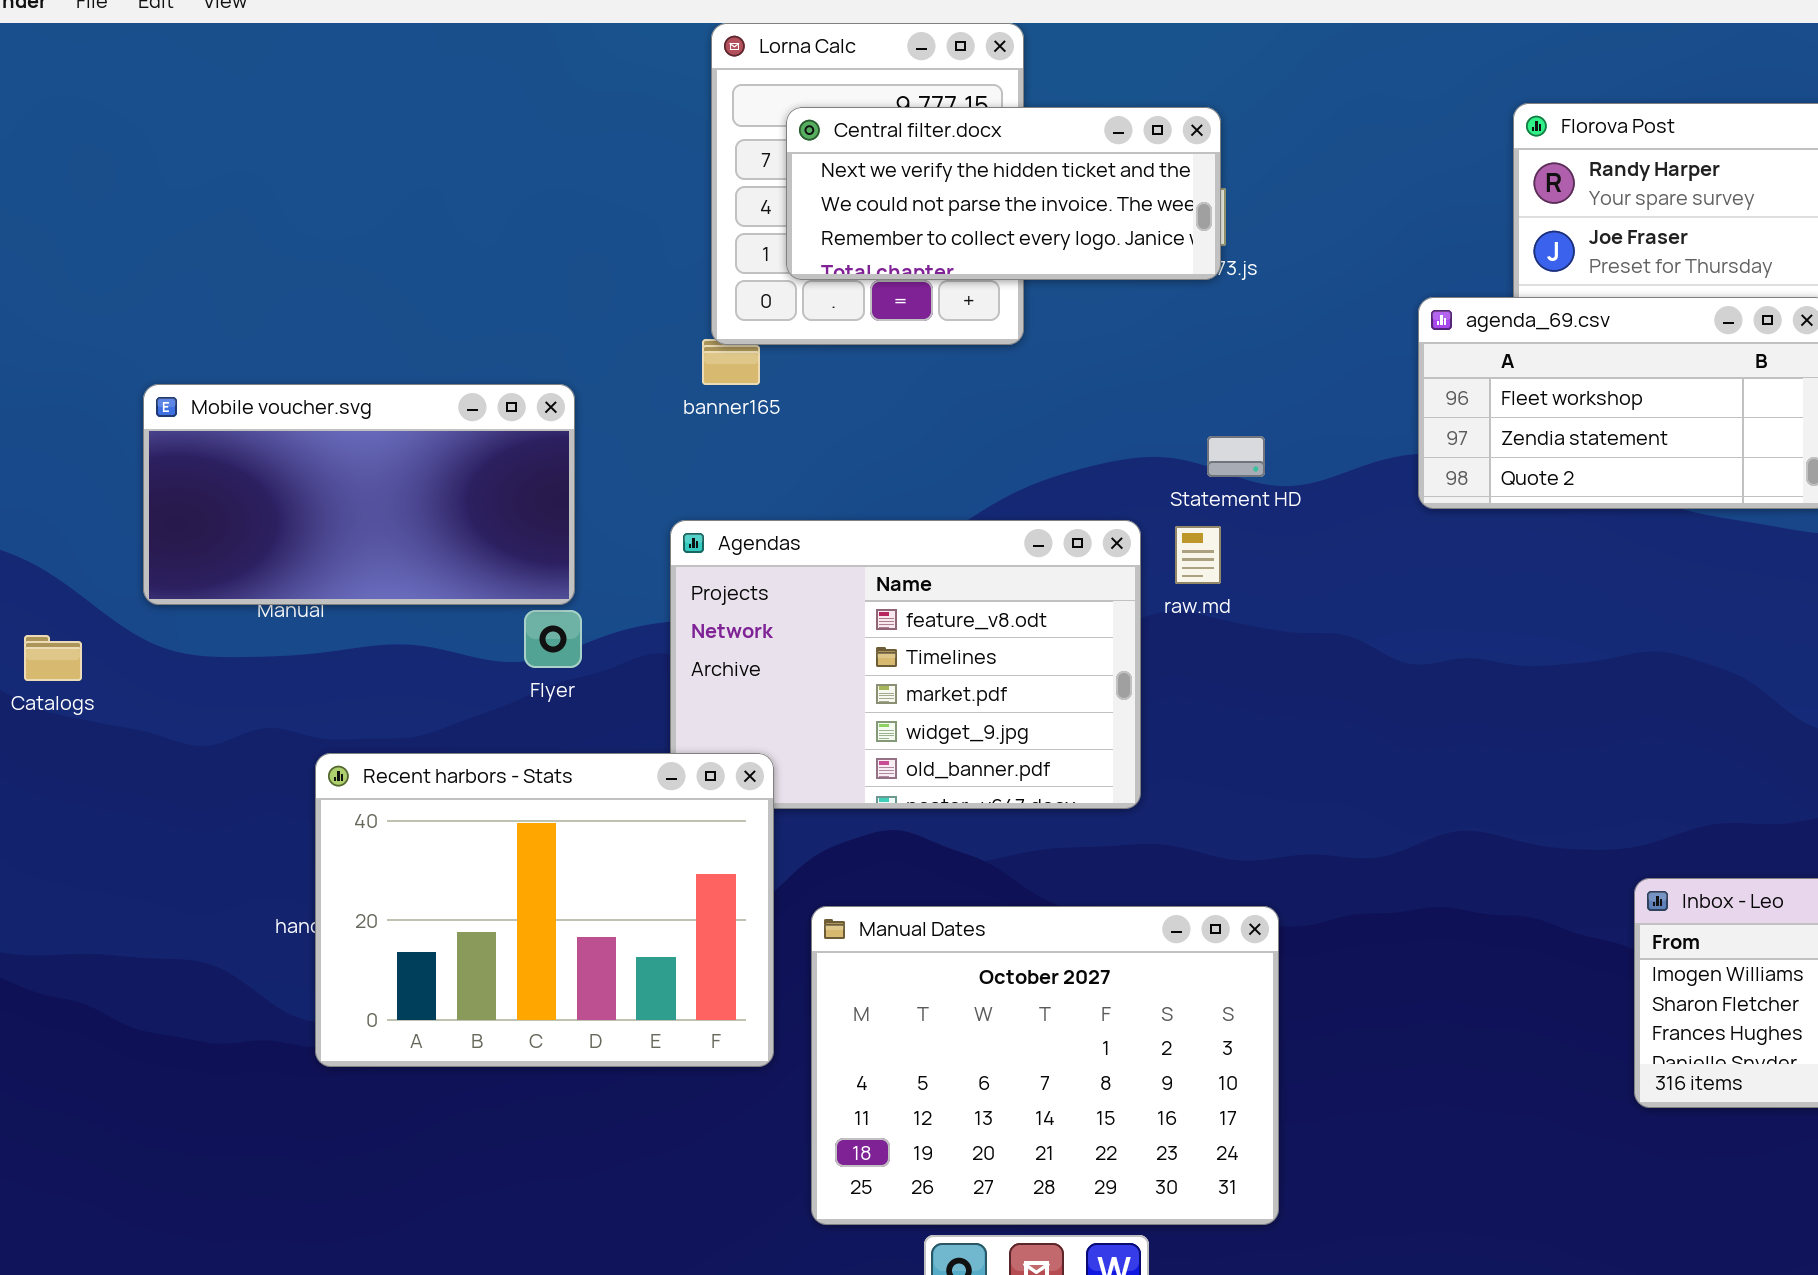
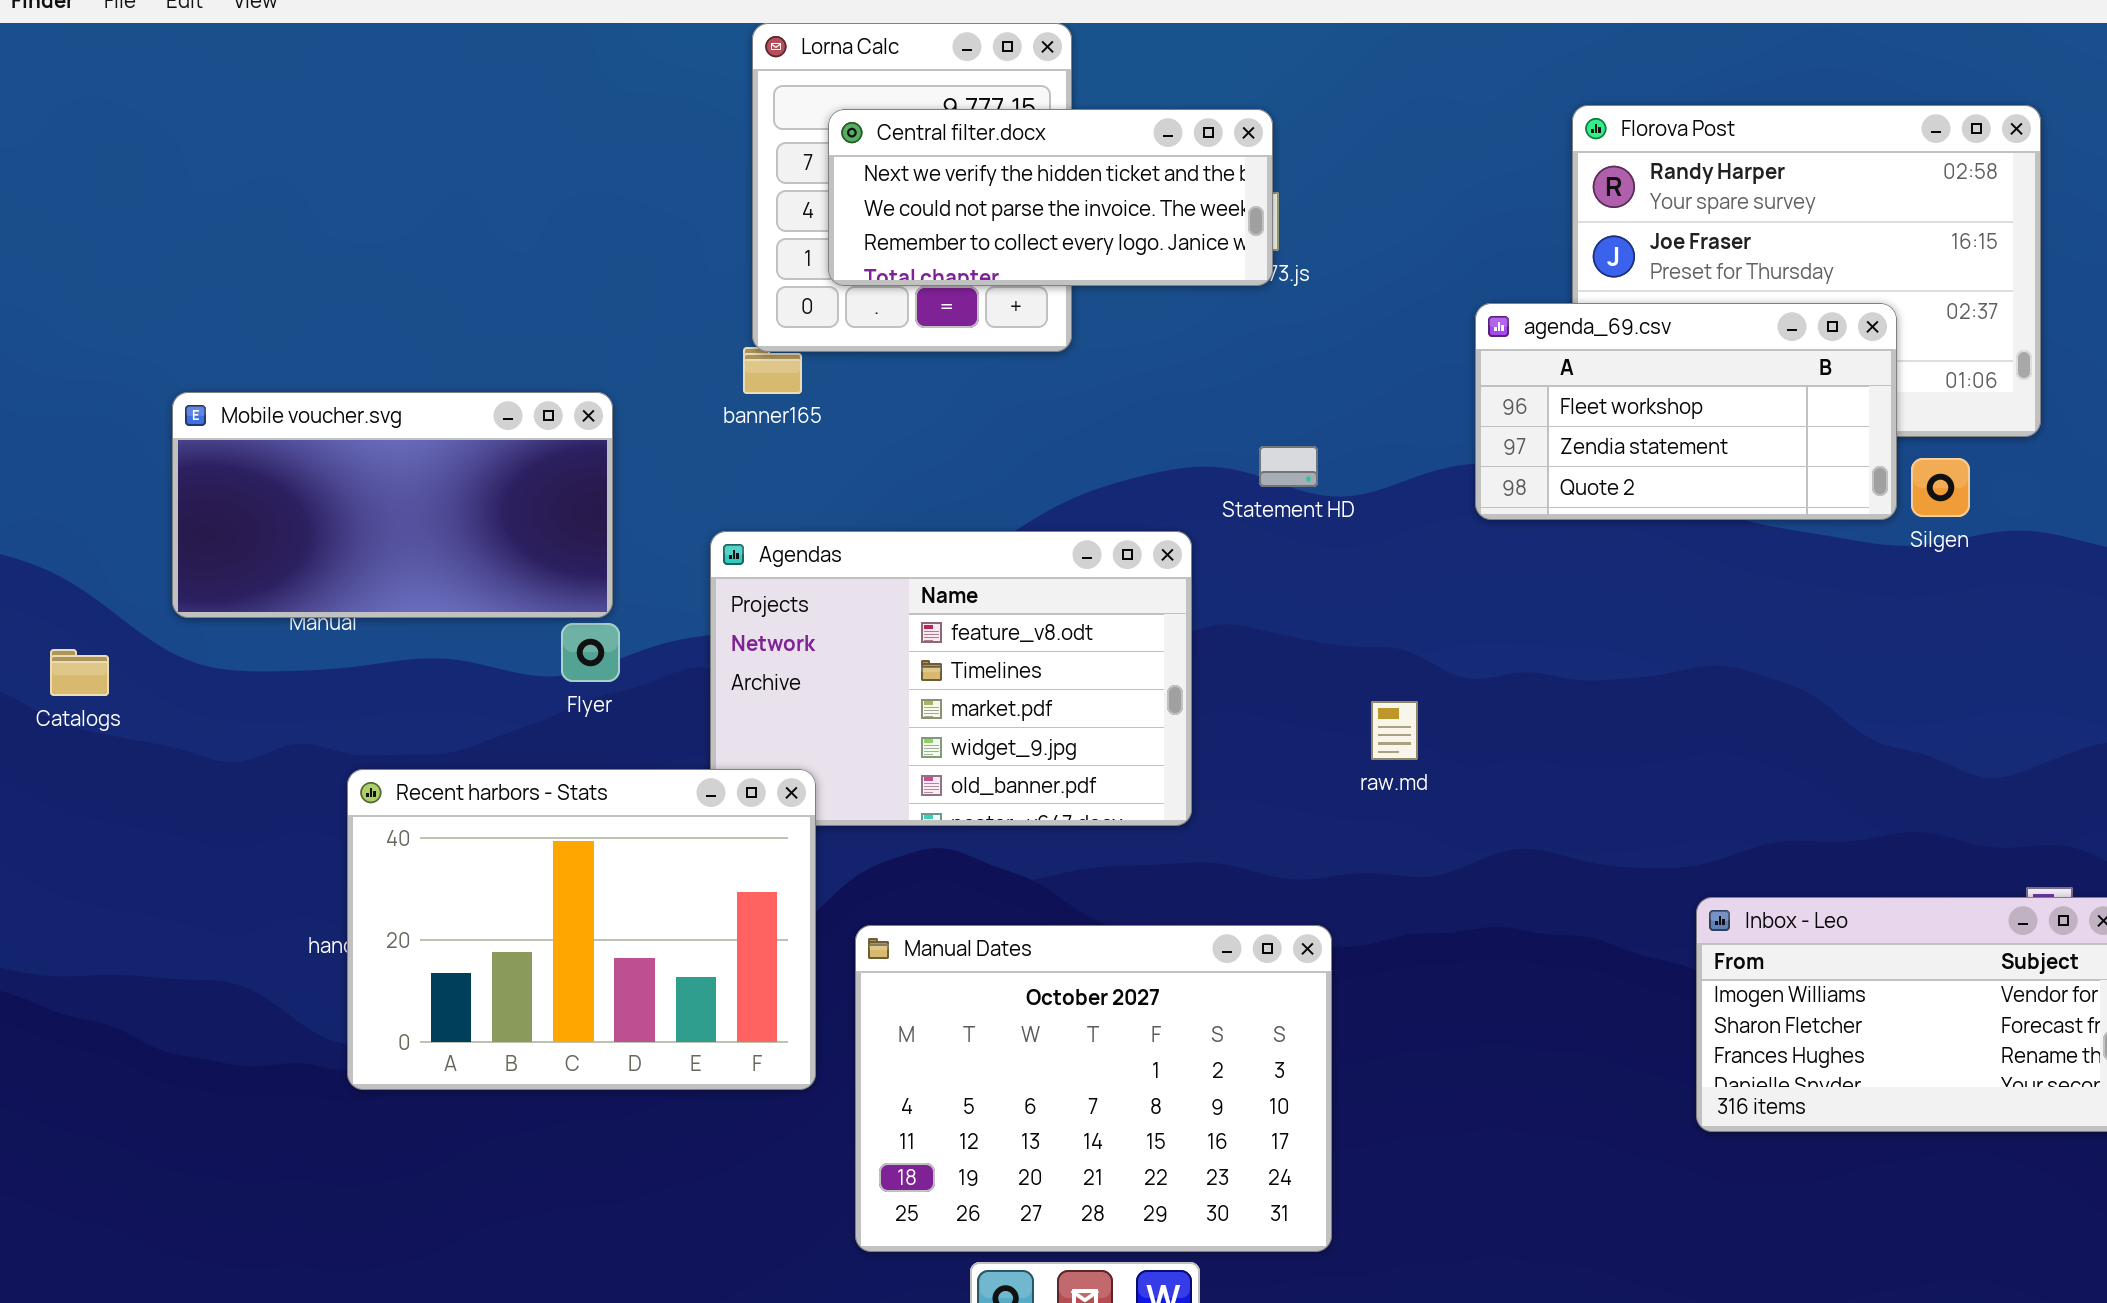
raw.md: [1175,526,1221,584] -> [1371,701,1418,760], moved

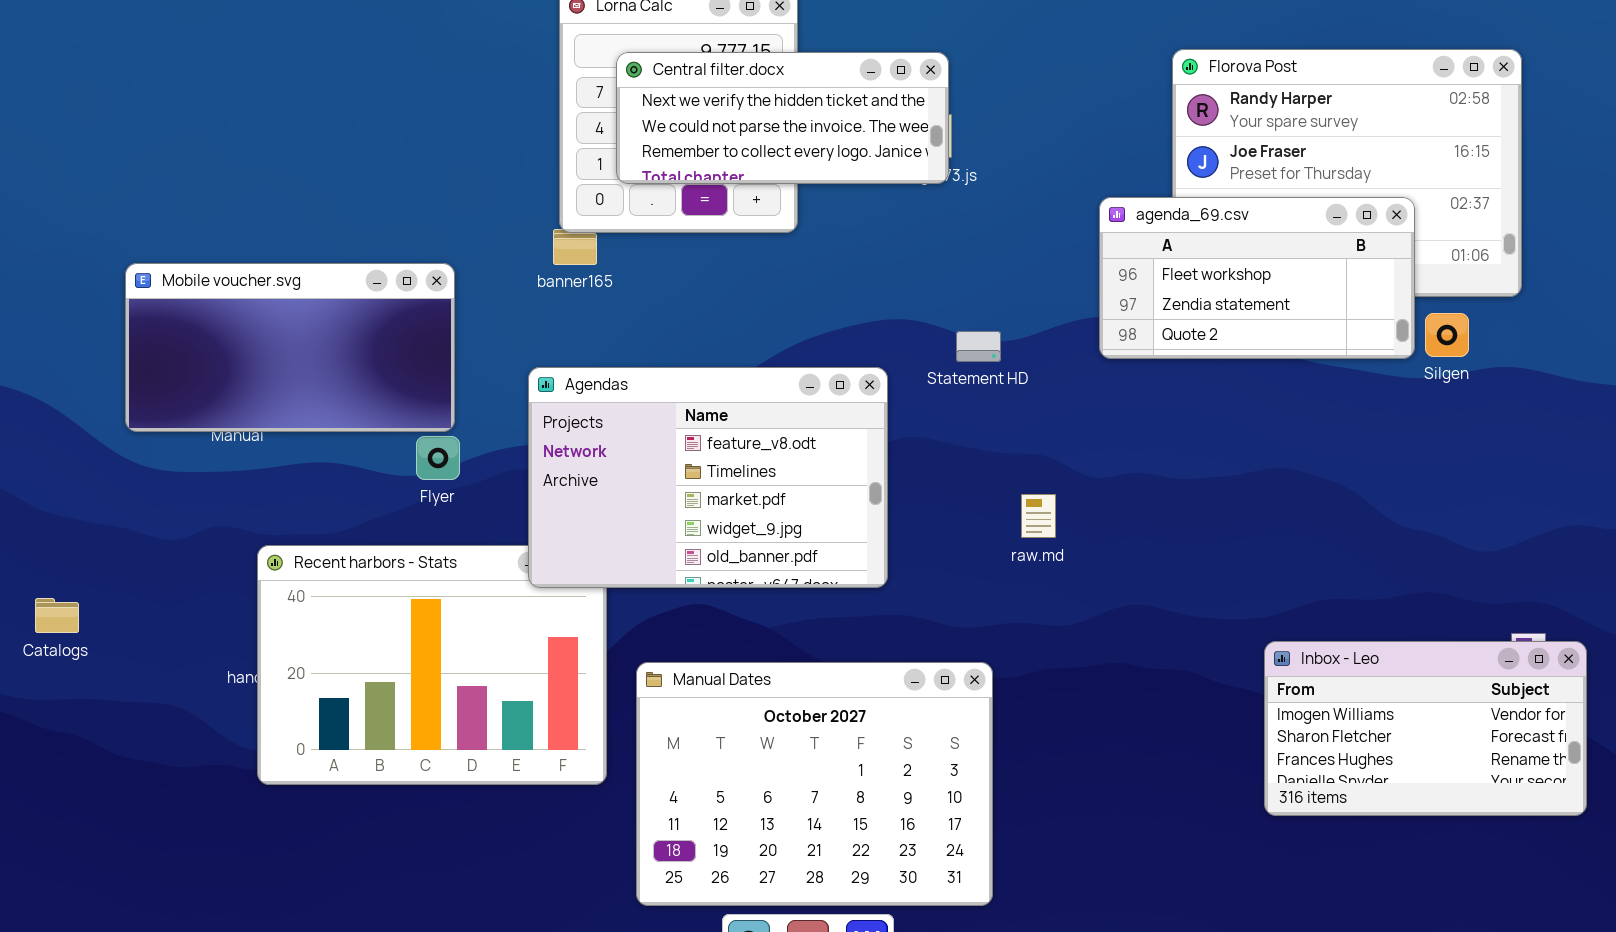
Statement HD: [1259,446,1318,487] -> [956,331,1001,362], moved
Agendas: [710,531,1192,826] -> [528,367,888,588], raised
Catalogs: [50,649,109,696] -> [35,598,79,633], moved

